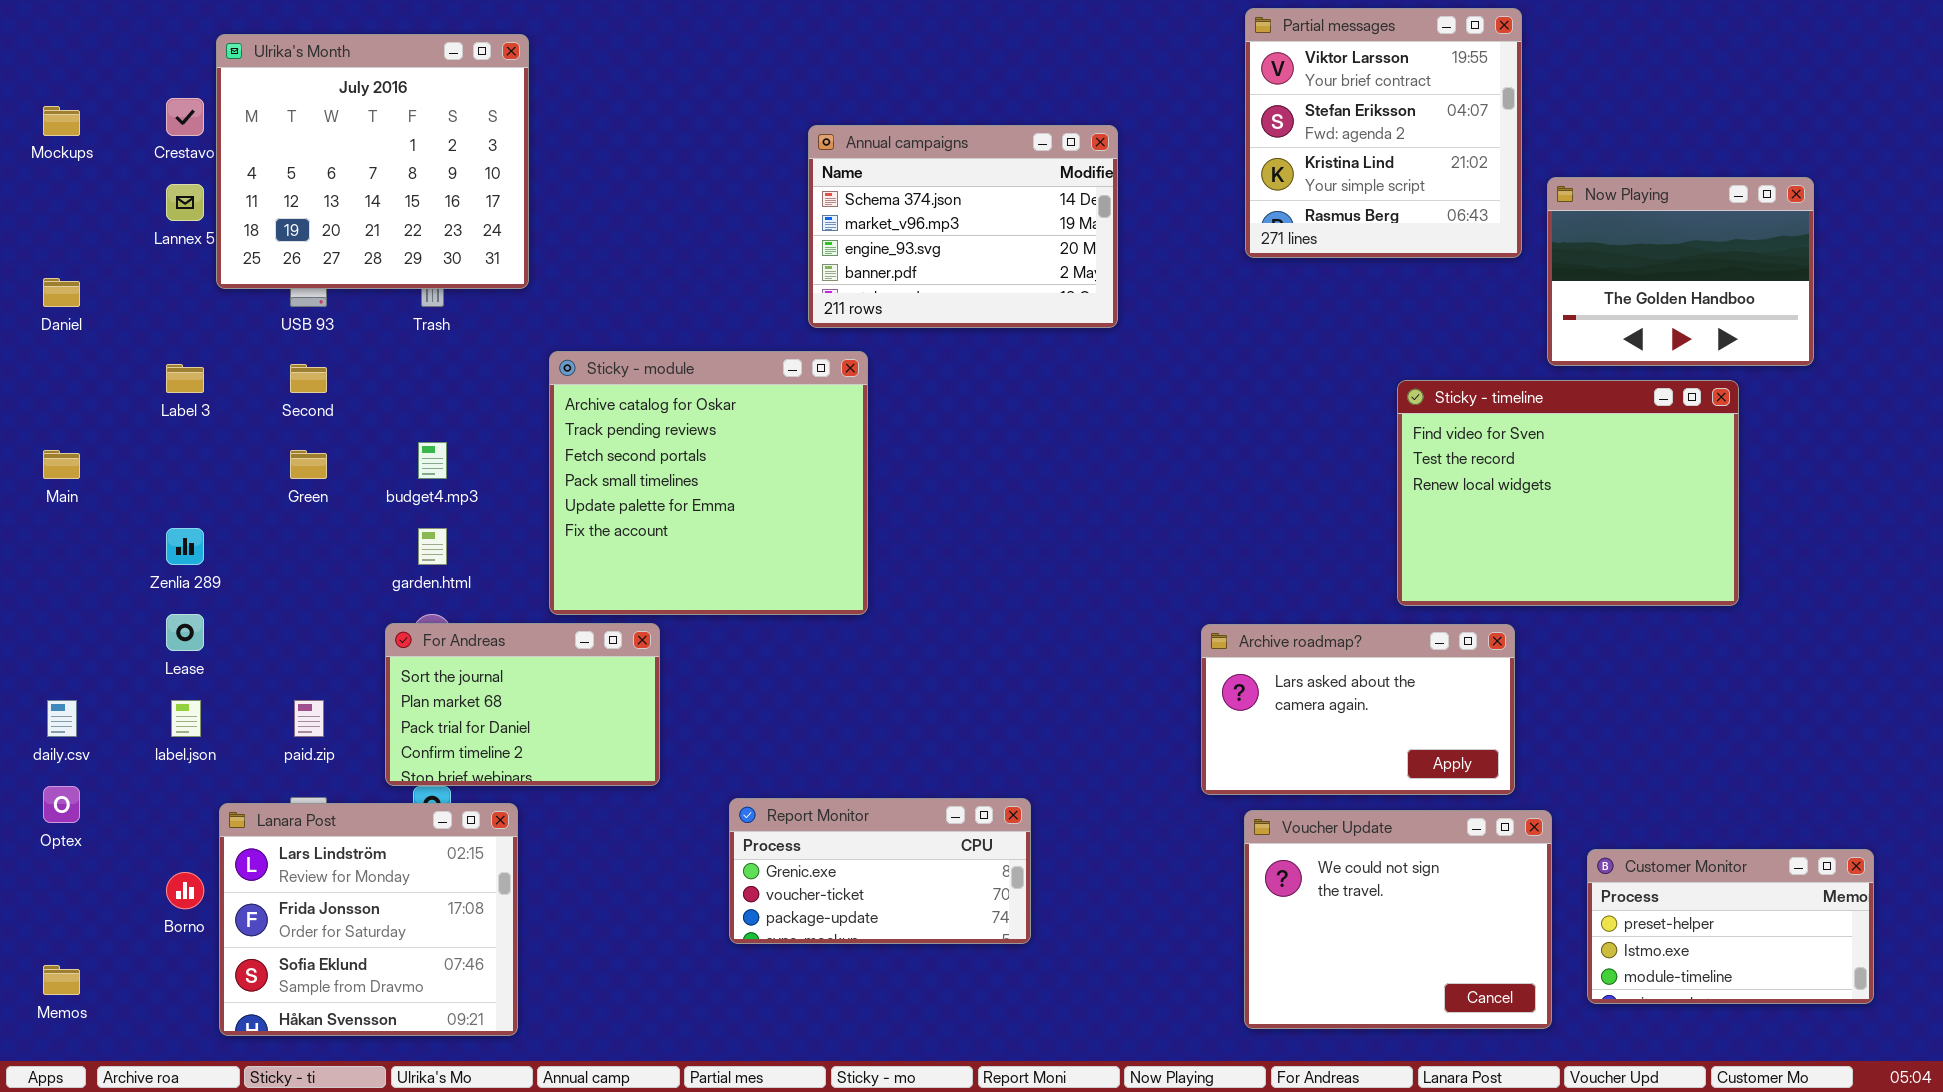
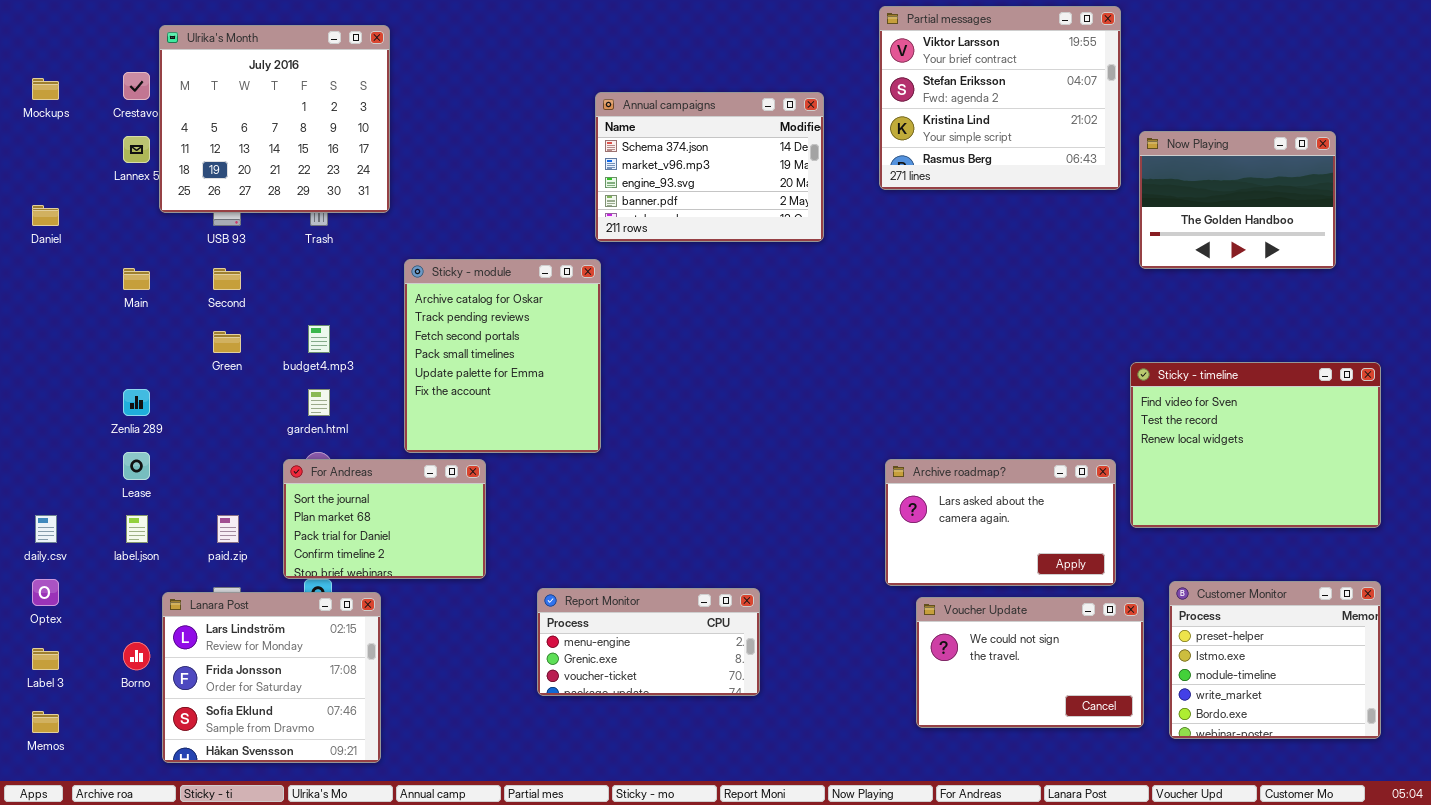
Partial messages: [1245,8,1522,258] -> [879,6,1121,190], resized
Sticky - module: [549,351,868,615] -> [404,259,601,453], resized
Label 3: [166,364,204,393] -> [32,648,59,670], moved
Sticky - timeline: [1397,380,1739,606] -> [1130,362,1381,528], moved
Main: [43,450,80,479] -> [123,268,150,290], moved
Report Monitor: [729,798,1031,944] -> [537,588,760,696], scrolled up 1 row
Voucher Update: [1244,810,1552,1029] -> [916,597,1144,728], resized
Customer Monitor: [1587,849,1874,1004] -> [1169,581,1381,739], resized

